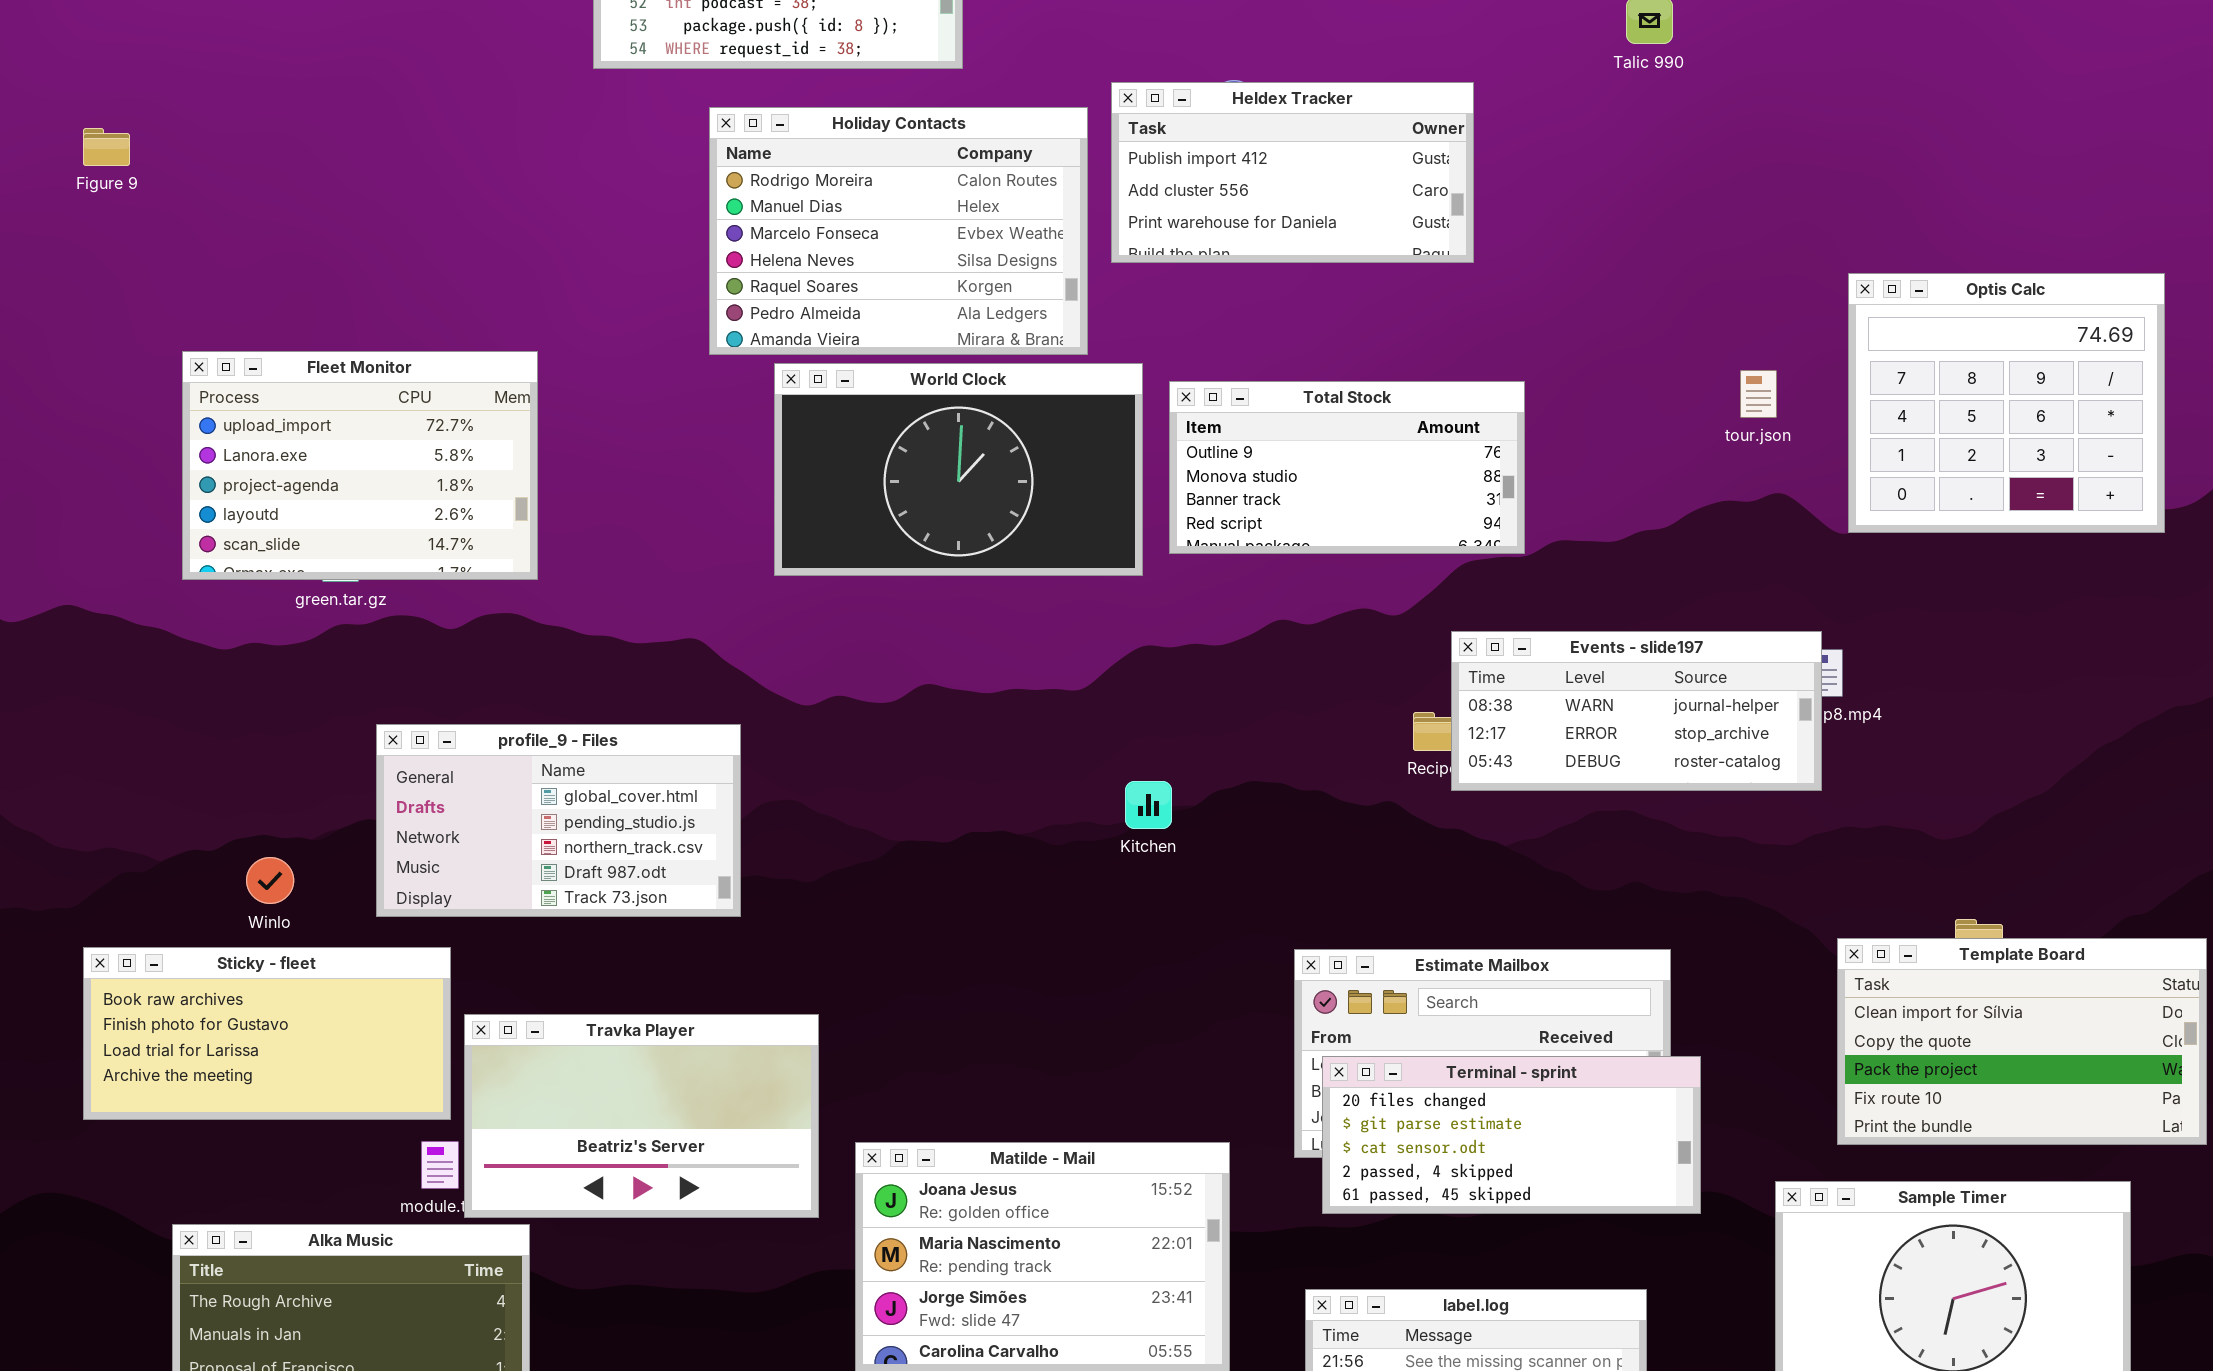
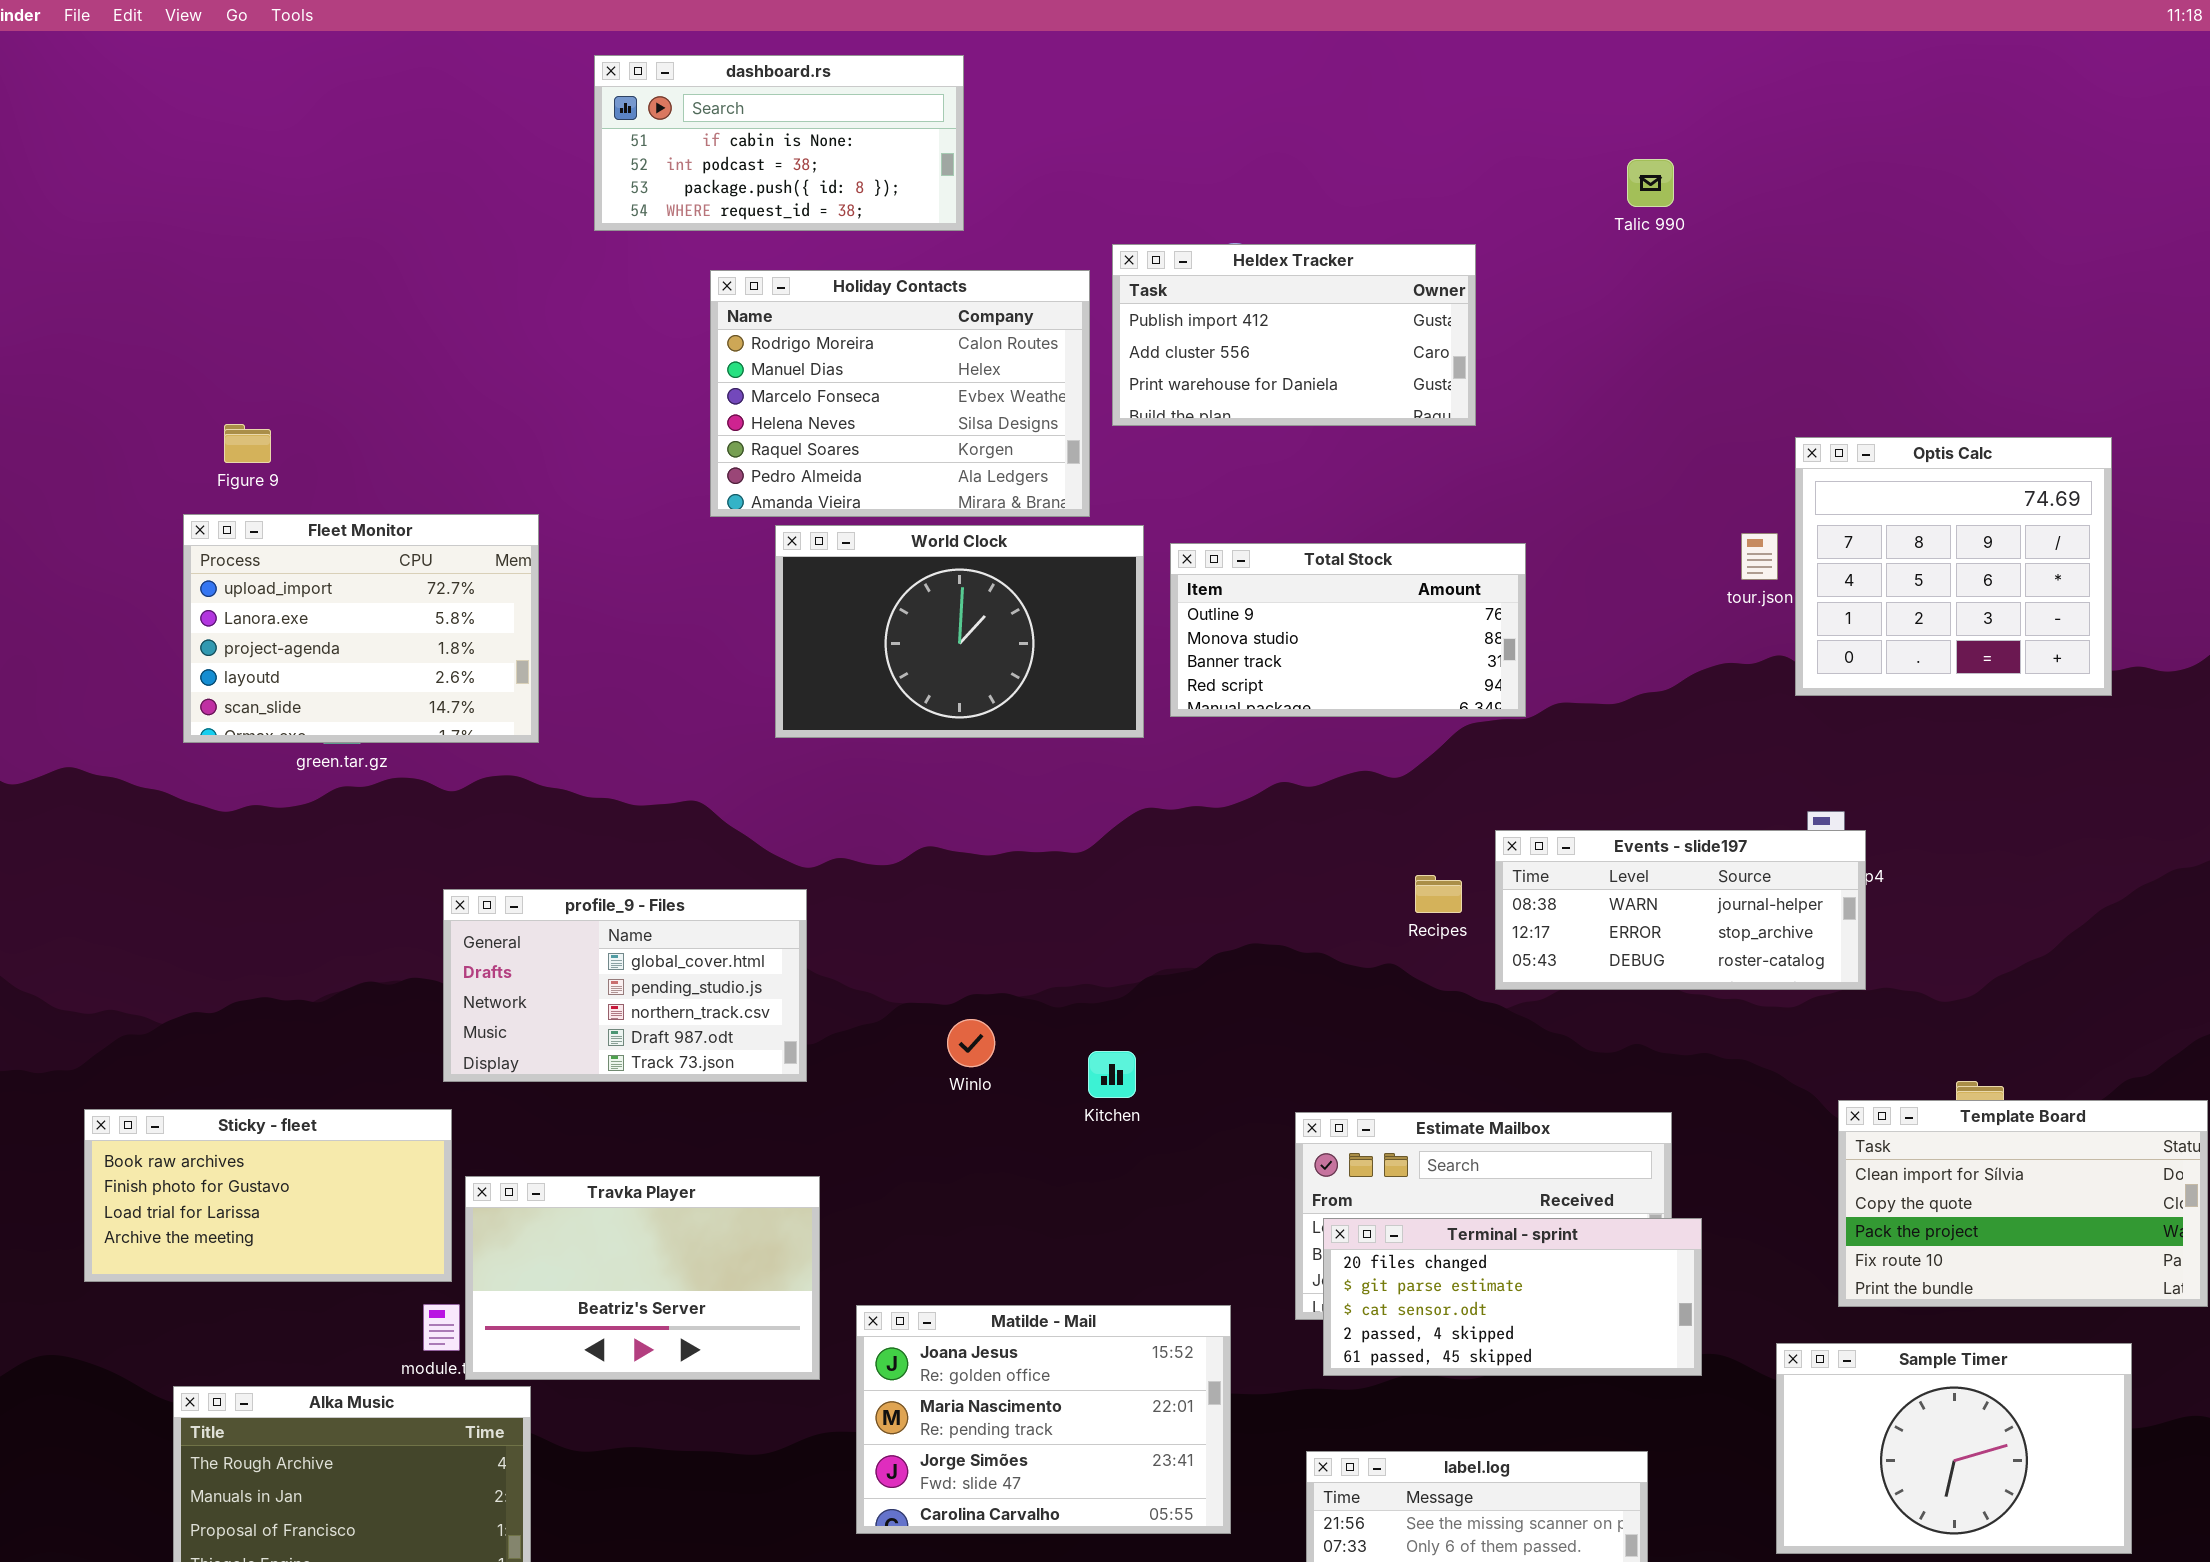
Figure 9: [83,128,130,166] -> [224,424,271,463], moved
Optis Calc: [1848,273,2165,533] -> [1795,437,2112,696], moved
Events - slide197: [1451,631,1822,791] -> [1495,830,1866,990], moved
profile_9 - Files: [376,724,741,917] -> [443,889,807,1082], moved
Kitchen: [1125,781,1172,829] -> [1088,1051,1136,1098], moved
Winlo: [246,857,294,904] -> [947,1019,995,1067], moved

